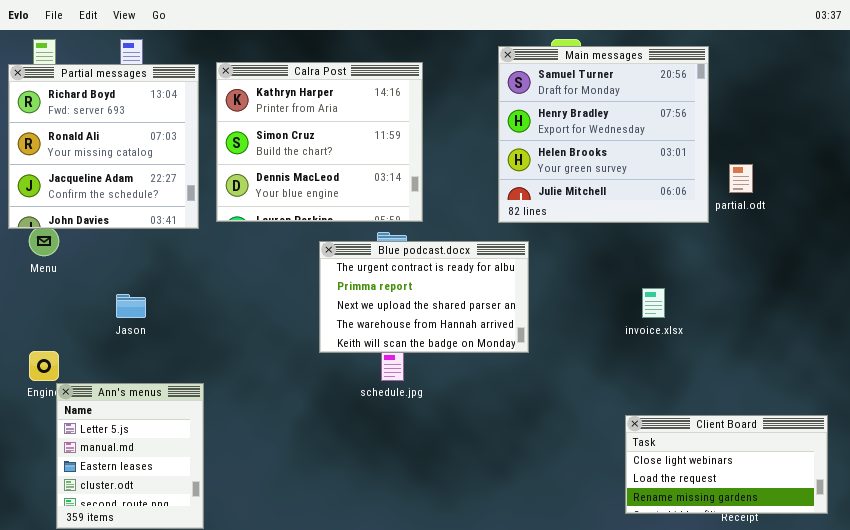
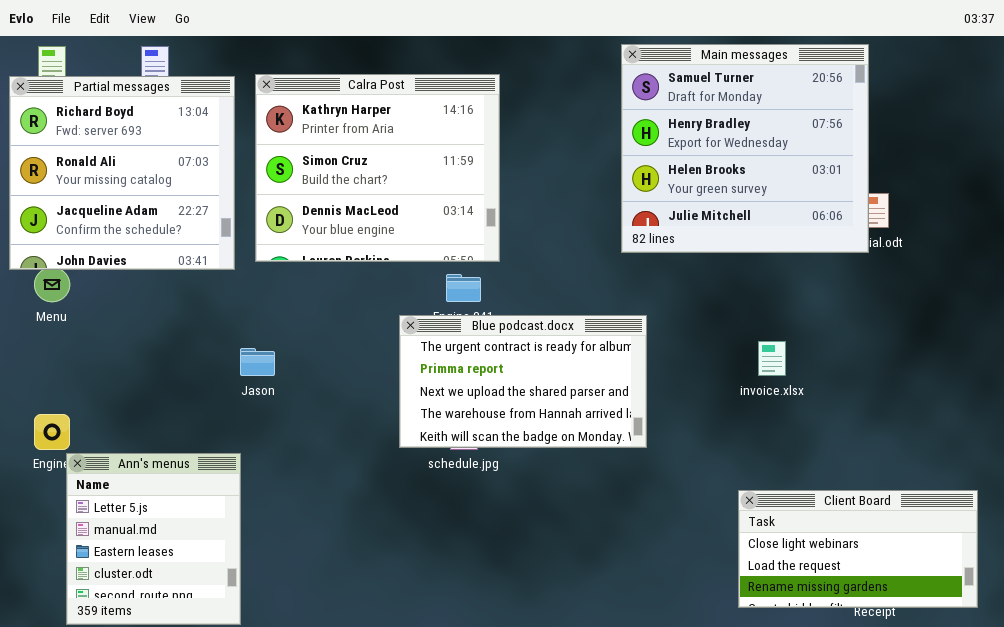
Main messages: [498,46,709,223] -> [621,44,869,253], moved
Blue podcast.docx: [319,241,529,353] -> [399,315,647,448], moved
Jason: [116,294,146,318] -> [240,348,275,376], moved

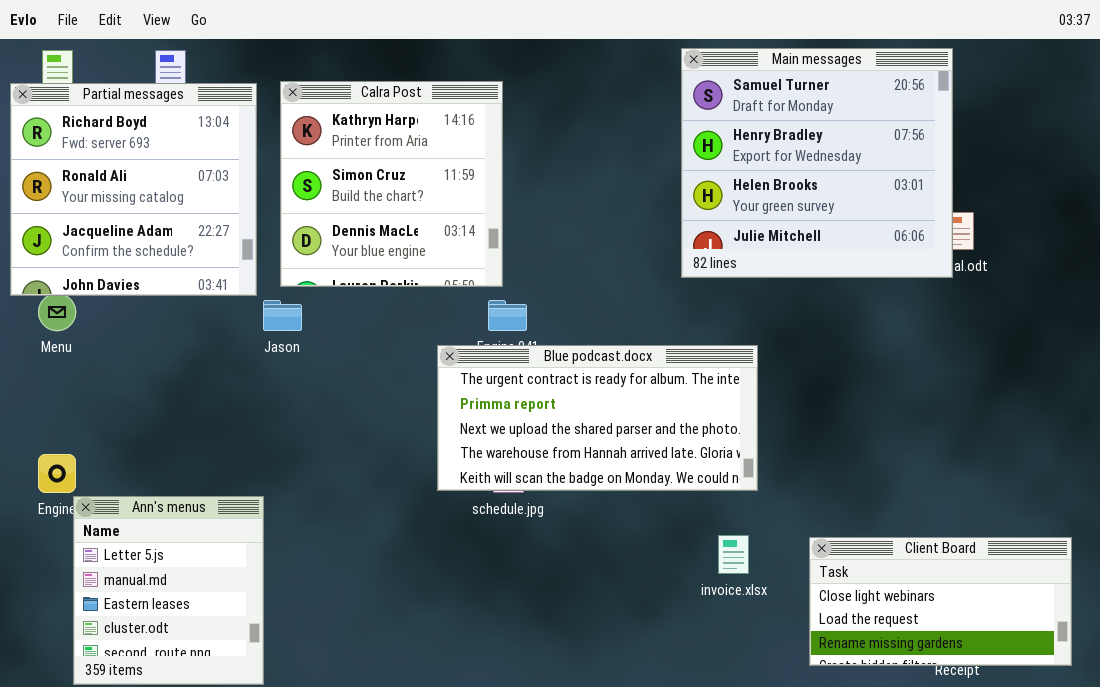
Calra Post: [255,74,500,262] -> [280,81,503,287], resized
Blue podcast.docx: [399,315,647,448] -> [437,345,758,491], resized
invoice.xlsx: [758,341,786,376] -> [718,535,749,574], moved
Jason: [240,348,275,376] -> [263,300,302,331], moved

